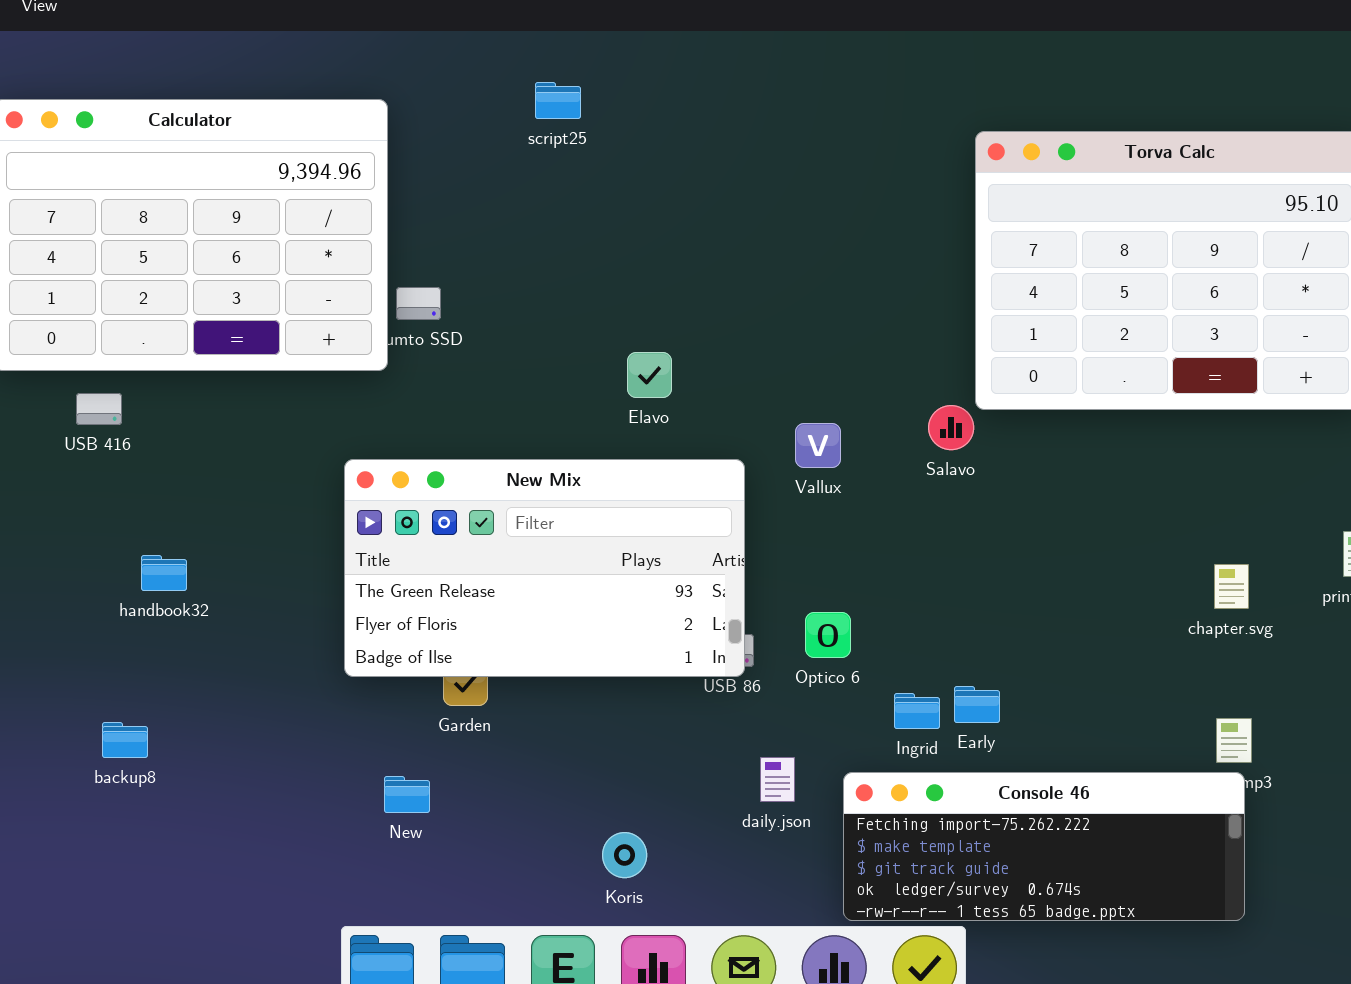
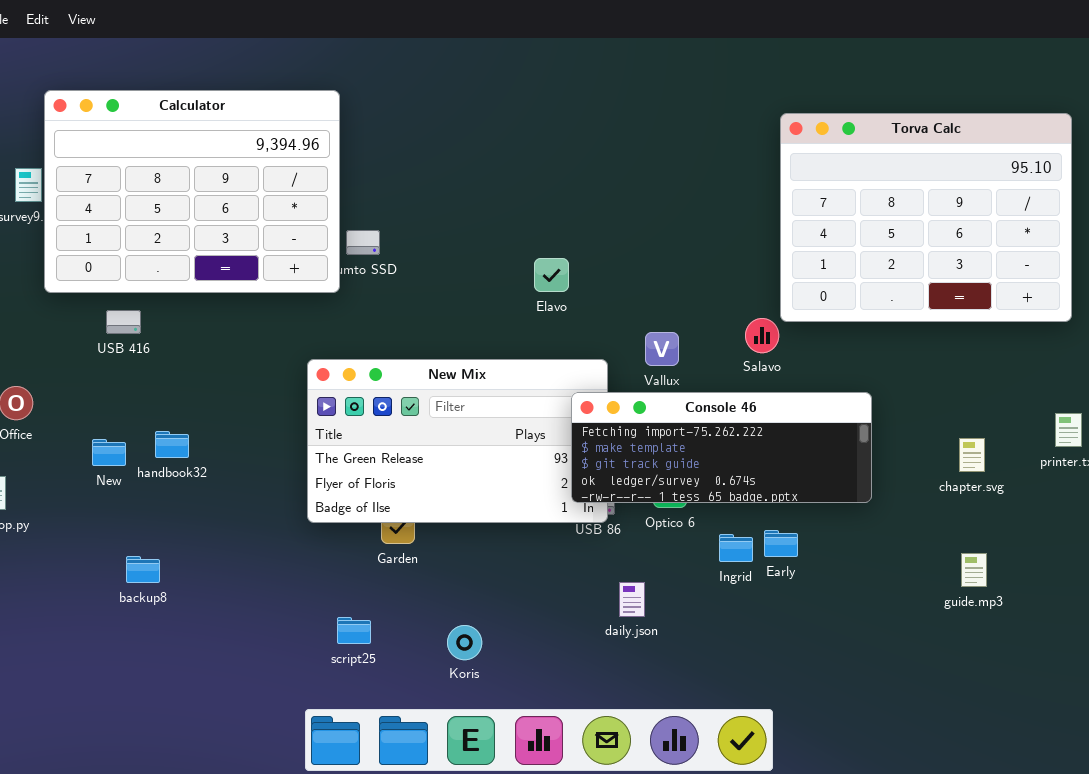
script25: [535,82,581,119] -> [337,617,371,644], moved
Elavo: [627,352,672,398] -> [534,258,569,292], moved
Console 46: [843,772,1245,921] -> [571,392,872,503], moved
New: [384,776,430,813] -> [92,439,126,466], moved
Koris: [602,832,647,878] -> [447,625,482,660], moved

